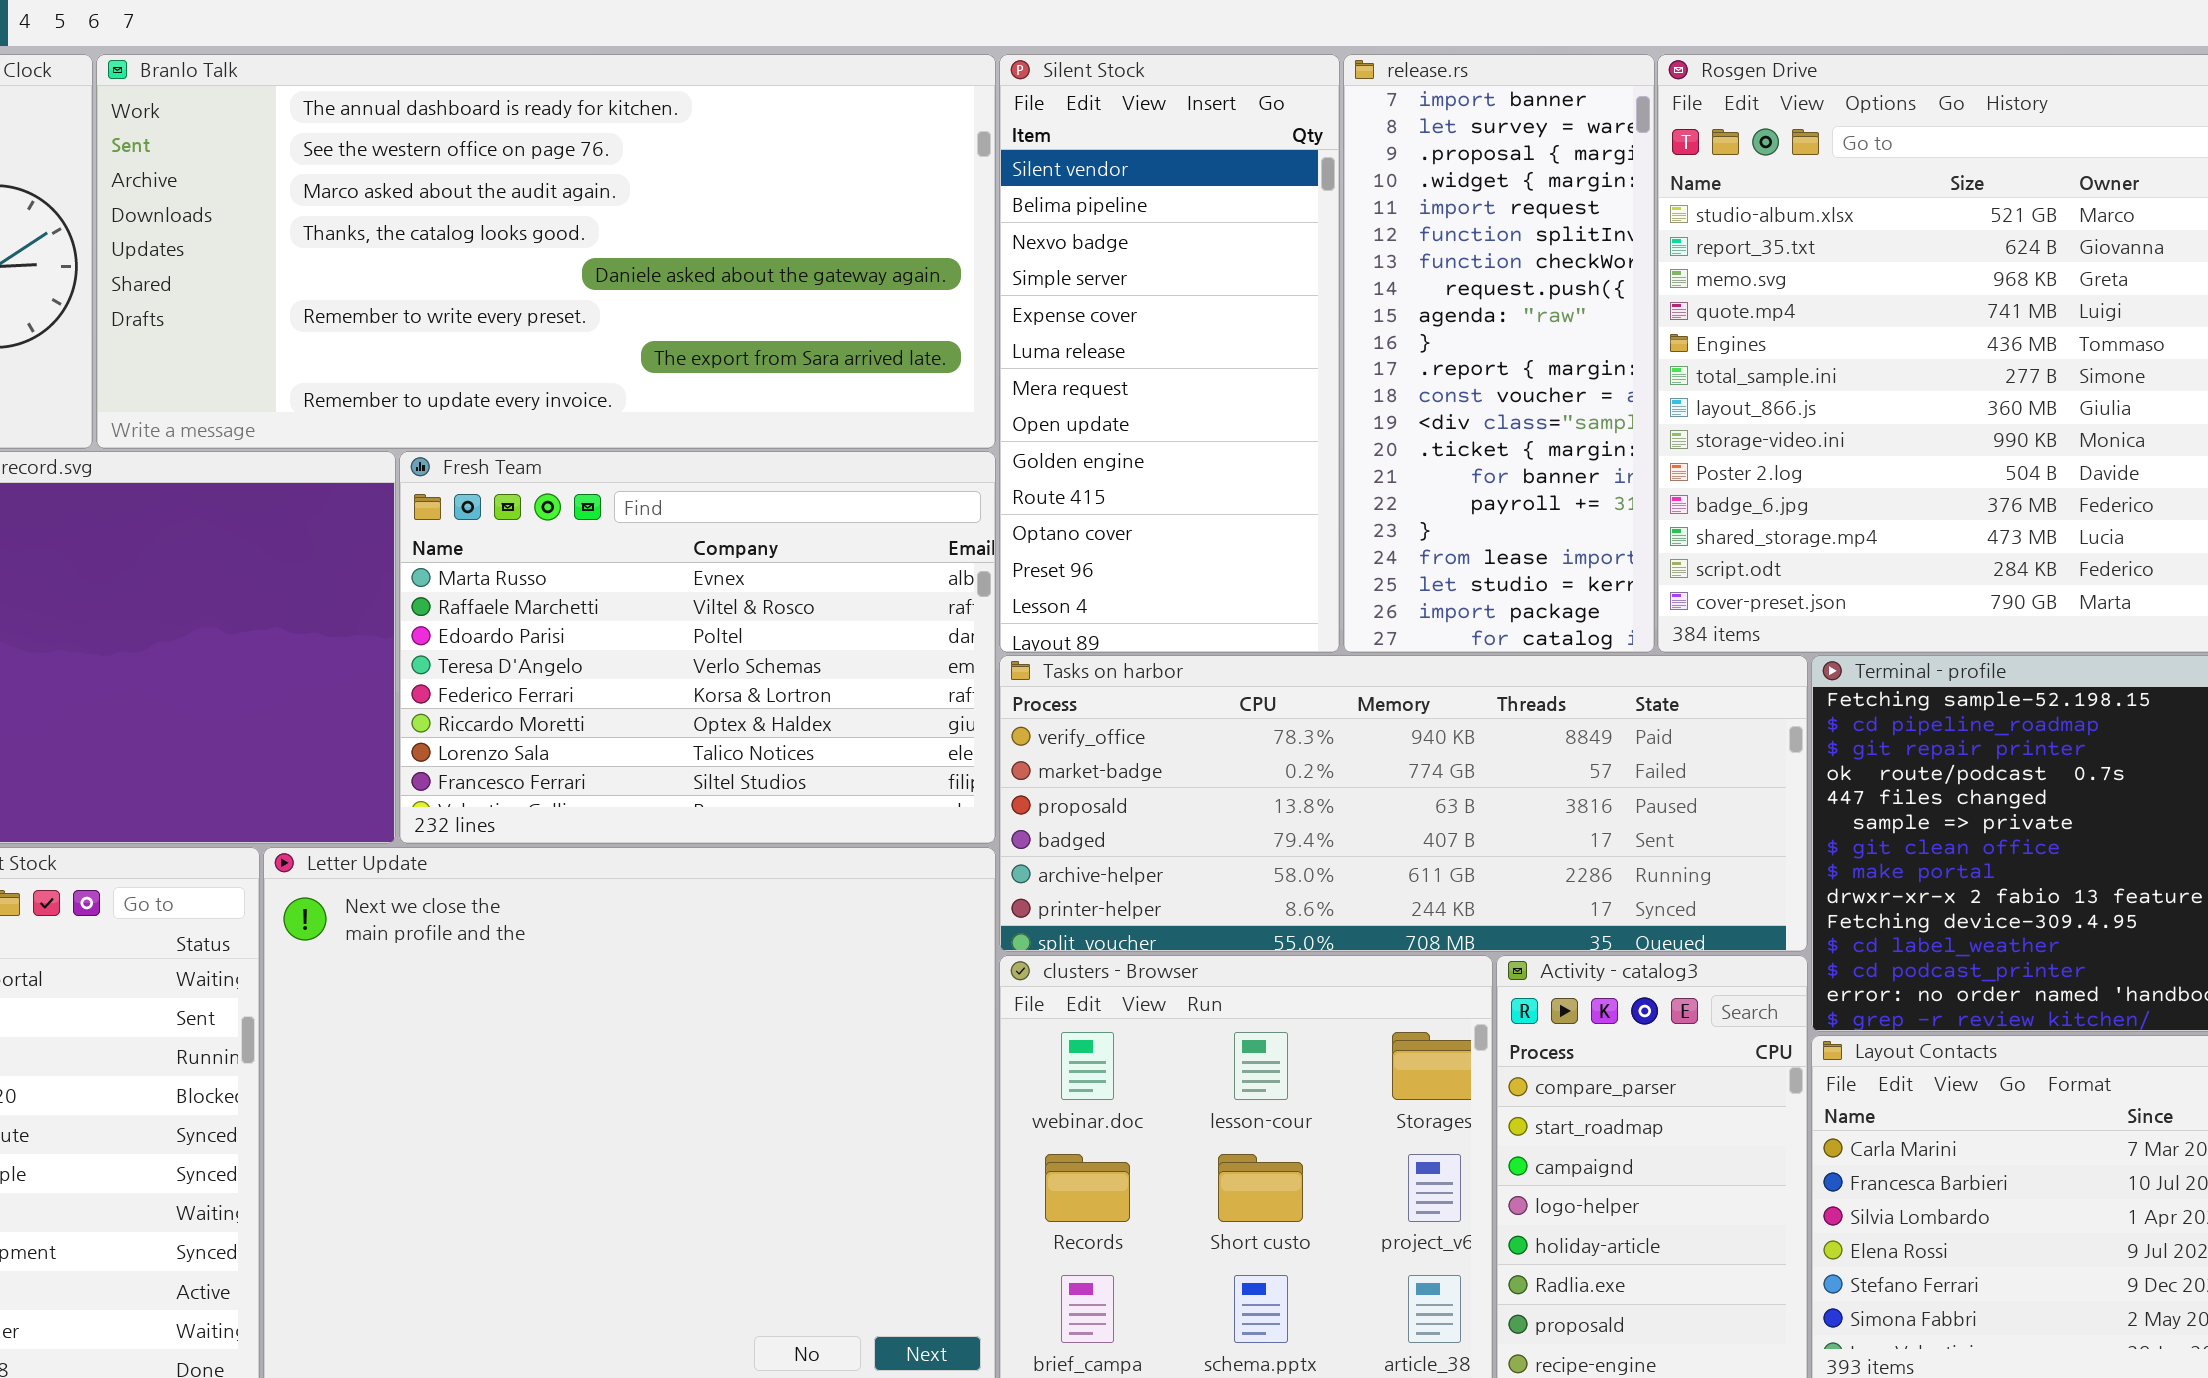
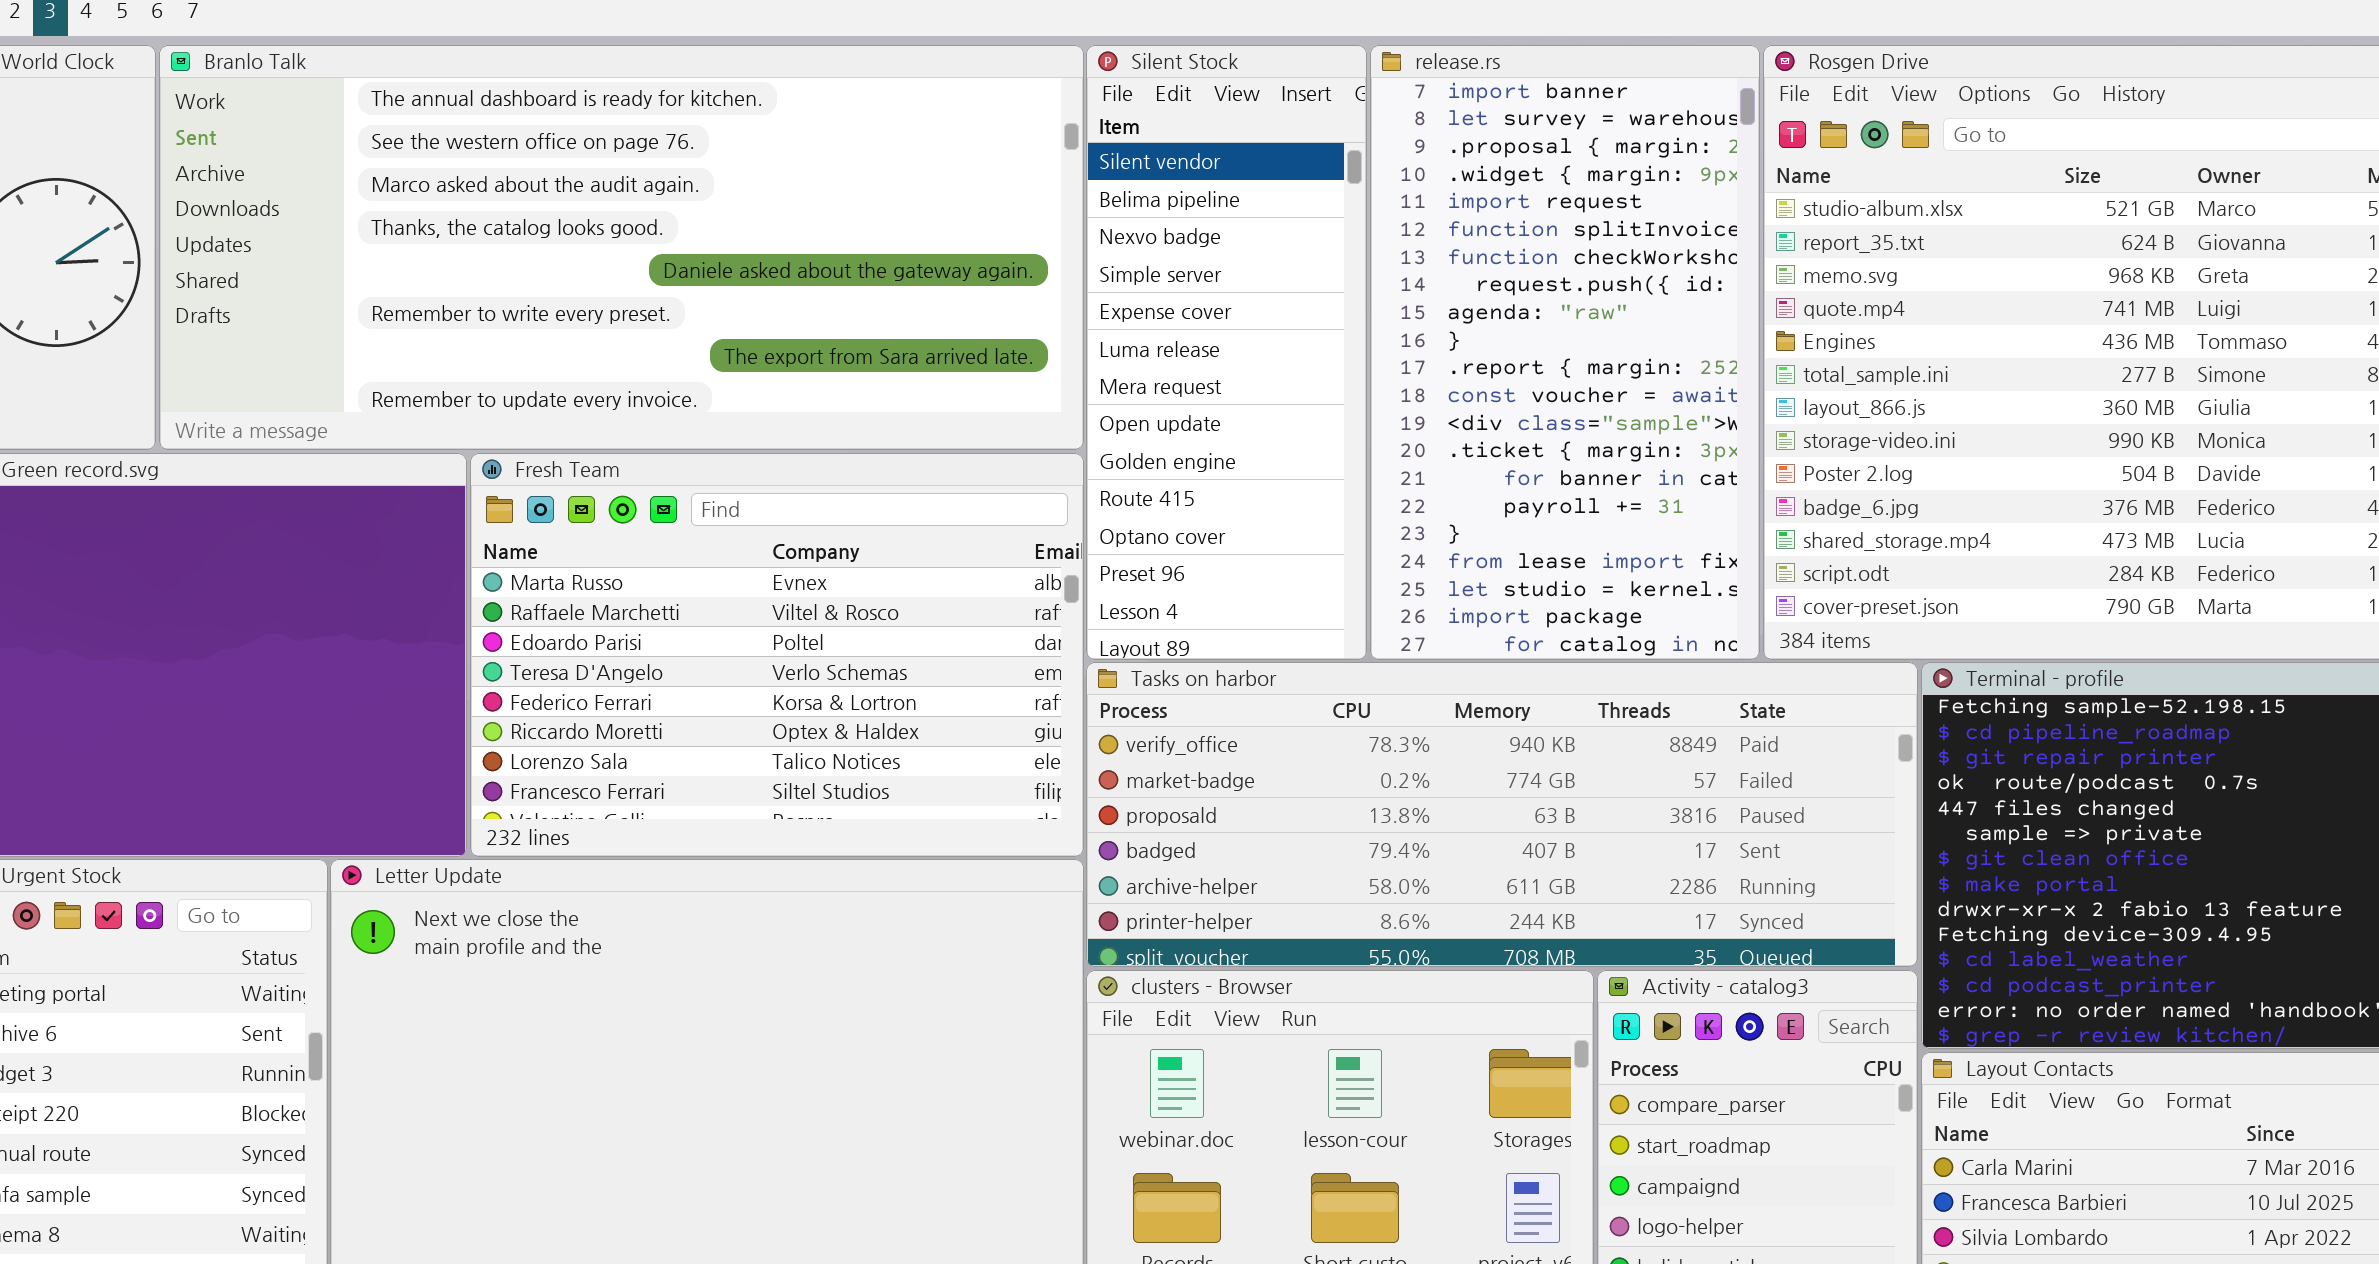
Silent Stock: [999,54,1340,653] -> [1086,45,1367,660], resized
release.rs: [1343,54,1655,653] -> [1370,45,1760,660], resized

